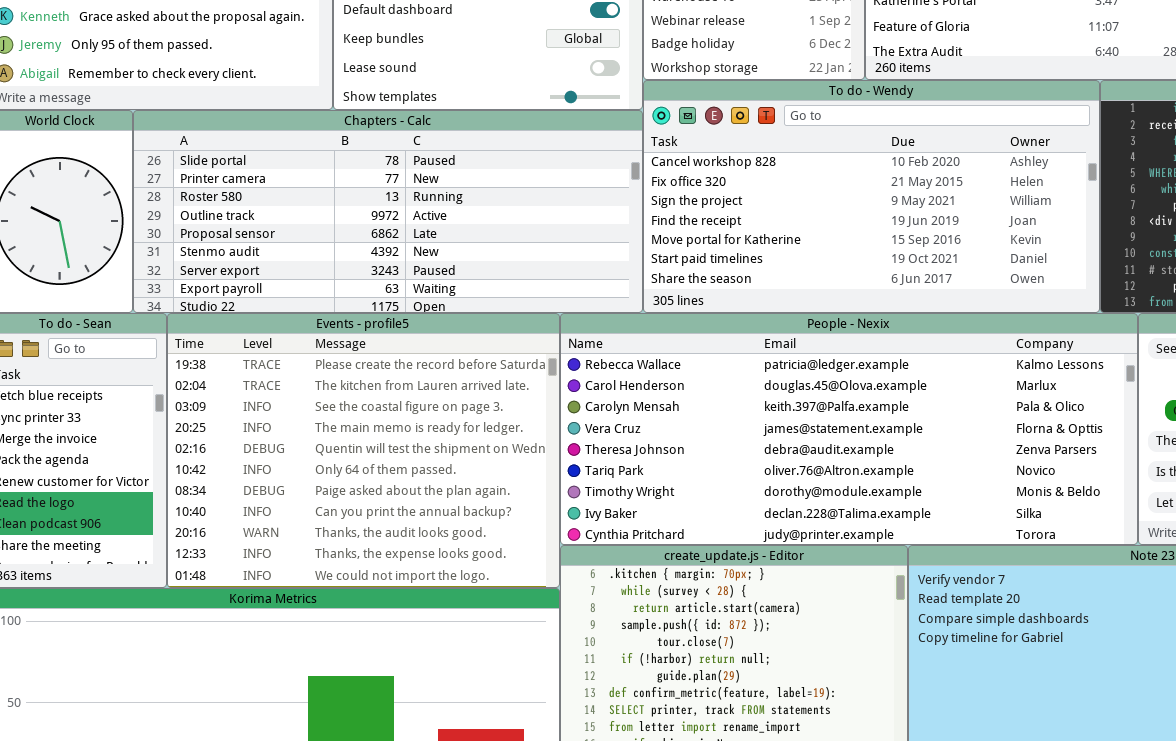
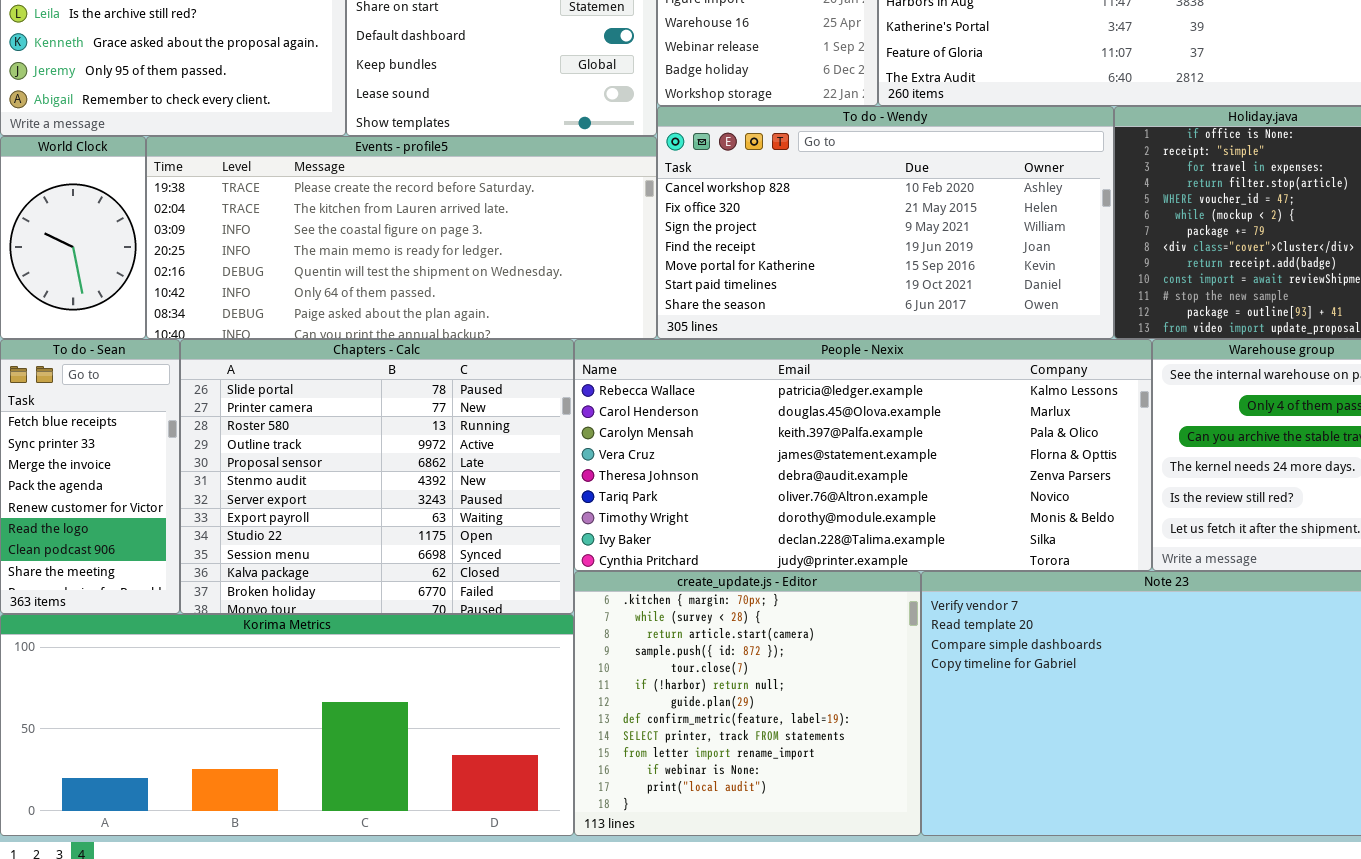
Chapters - Calc: [133,110,643,313] -> [180,339,574,614], moved, resized
Events - profile5: [167,313,560,588] -> [146,136,657,339], moved, resized

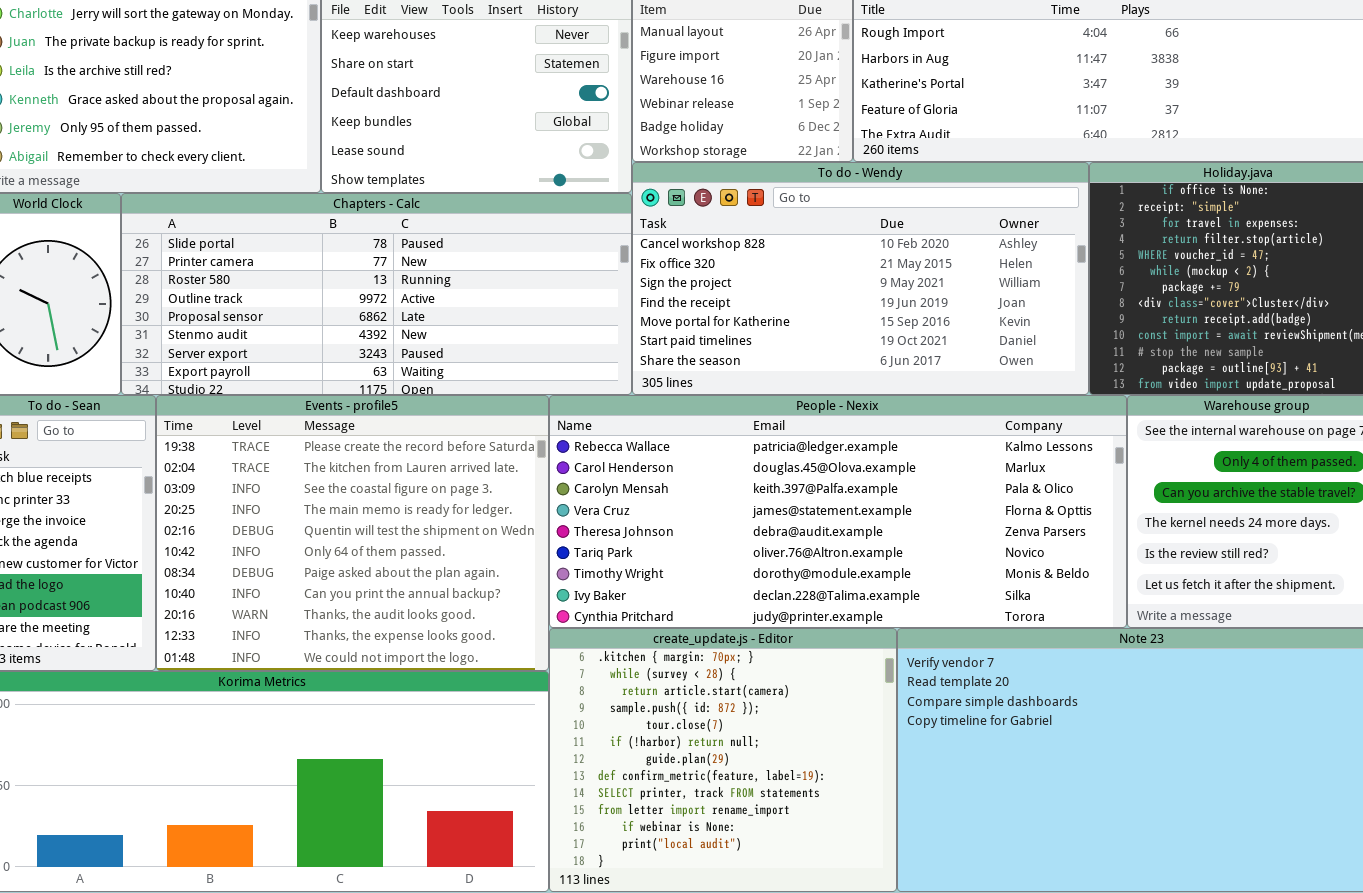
Events - profile5: [146,136,657,339] -> [156,395,549,671], moved, resized
Chapters - Calc: [180,339,574,614] -> [121,193,632,395], moved, resized

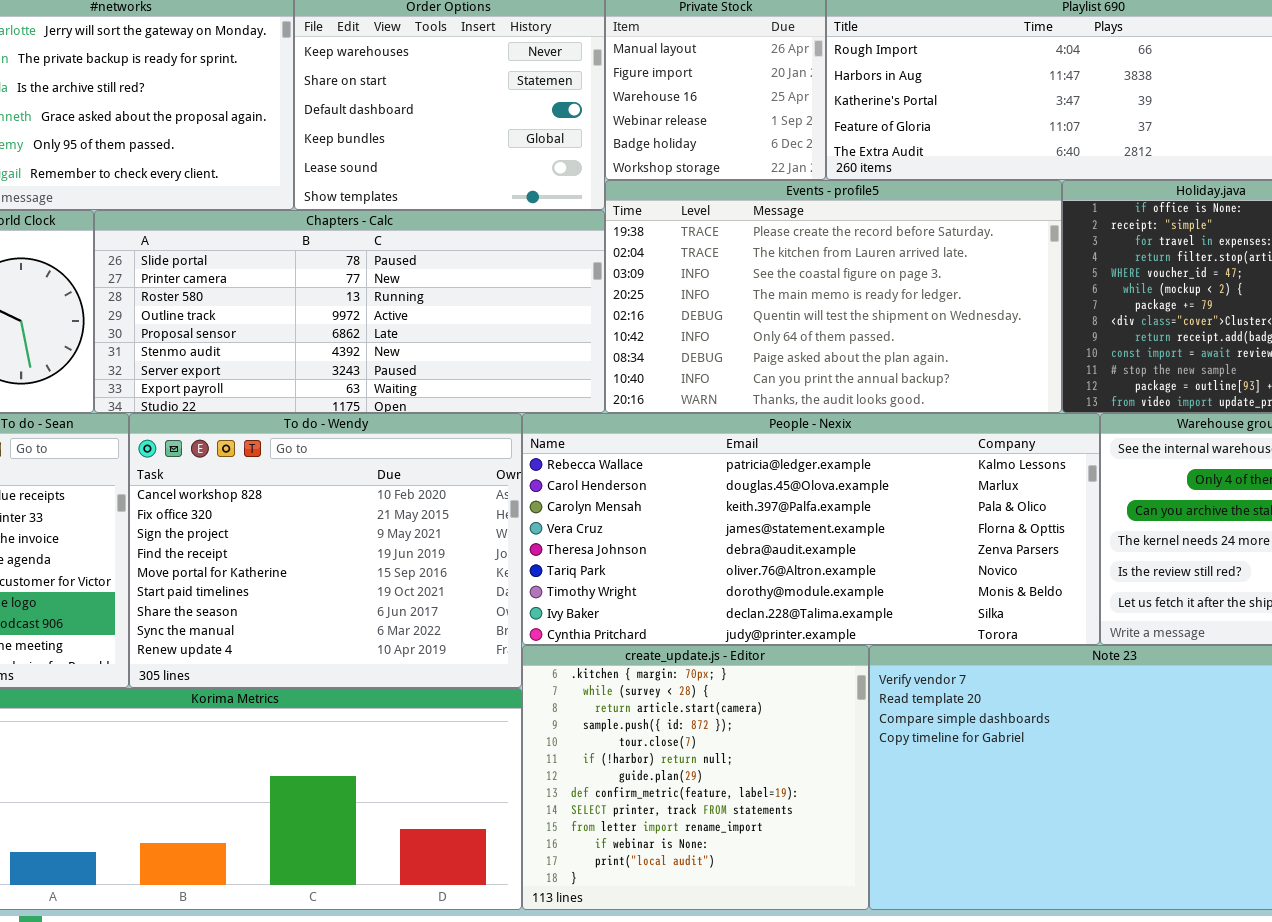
To do - Wendy: [632,162,1089,395] -> [129,413,522,688], moved, resized
Events - profile5: [156,395,549,671] -> [605,180,1062,413], moved, resized

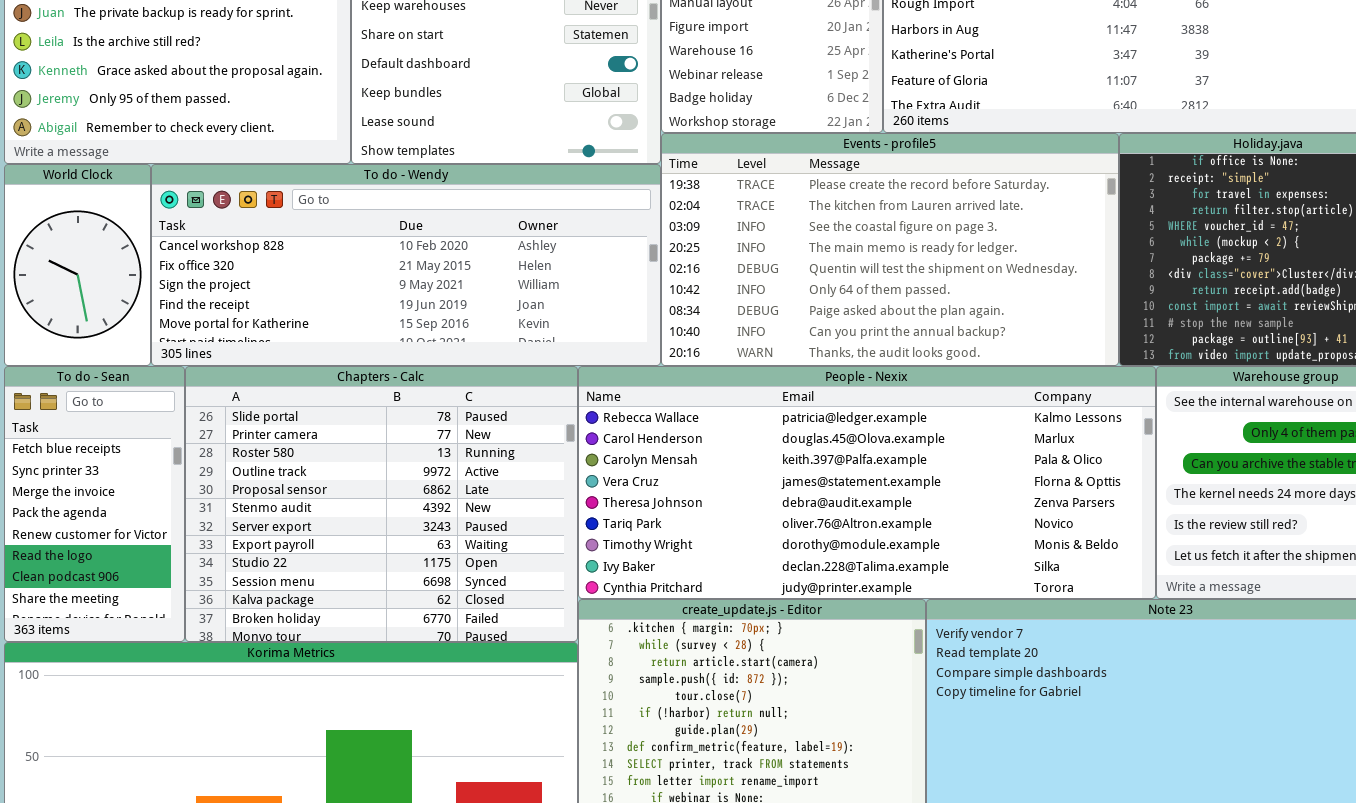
Chapters - Calc: [94,210,605,413] -> [185,366,578,642], moved, resized
To do - Wendy: [129,413,522,688] -> [151,164,661,366], moved, resized

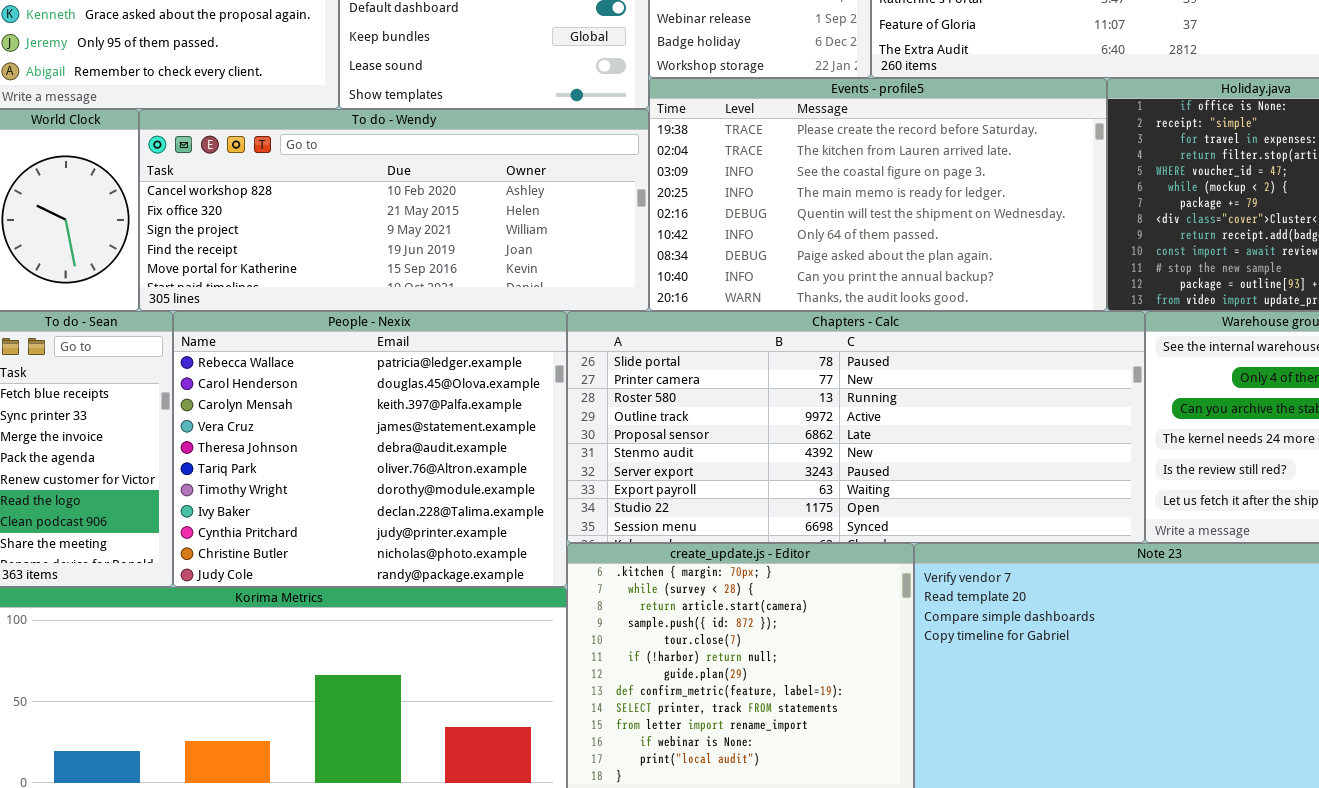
Chapters - Calc: [185,366,578,642] -> [567,311,1145,543], moved, resized
People - Nexix: [578,366,1156,599] -> [173,311,567,587], moved, resized

